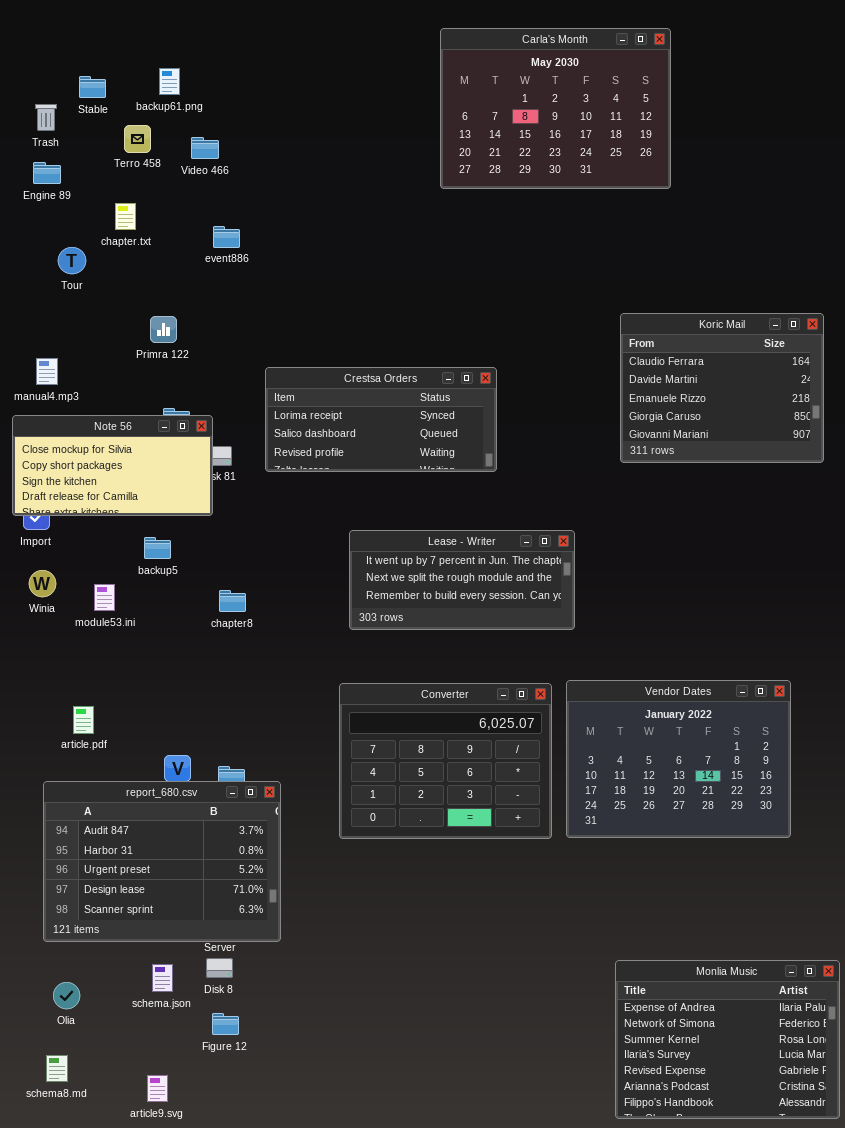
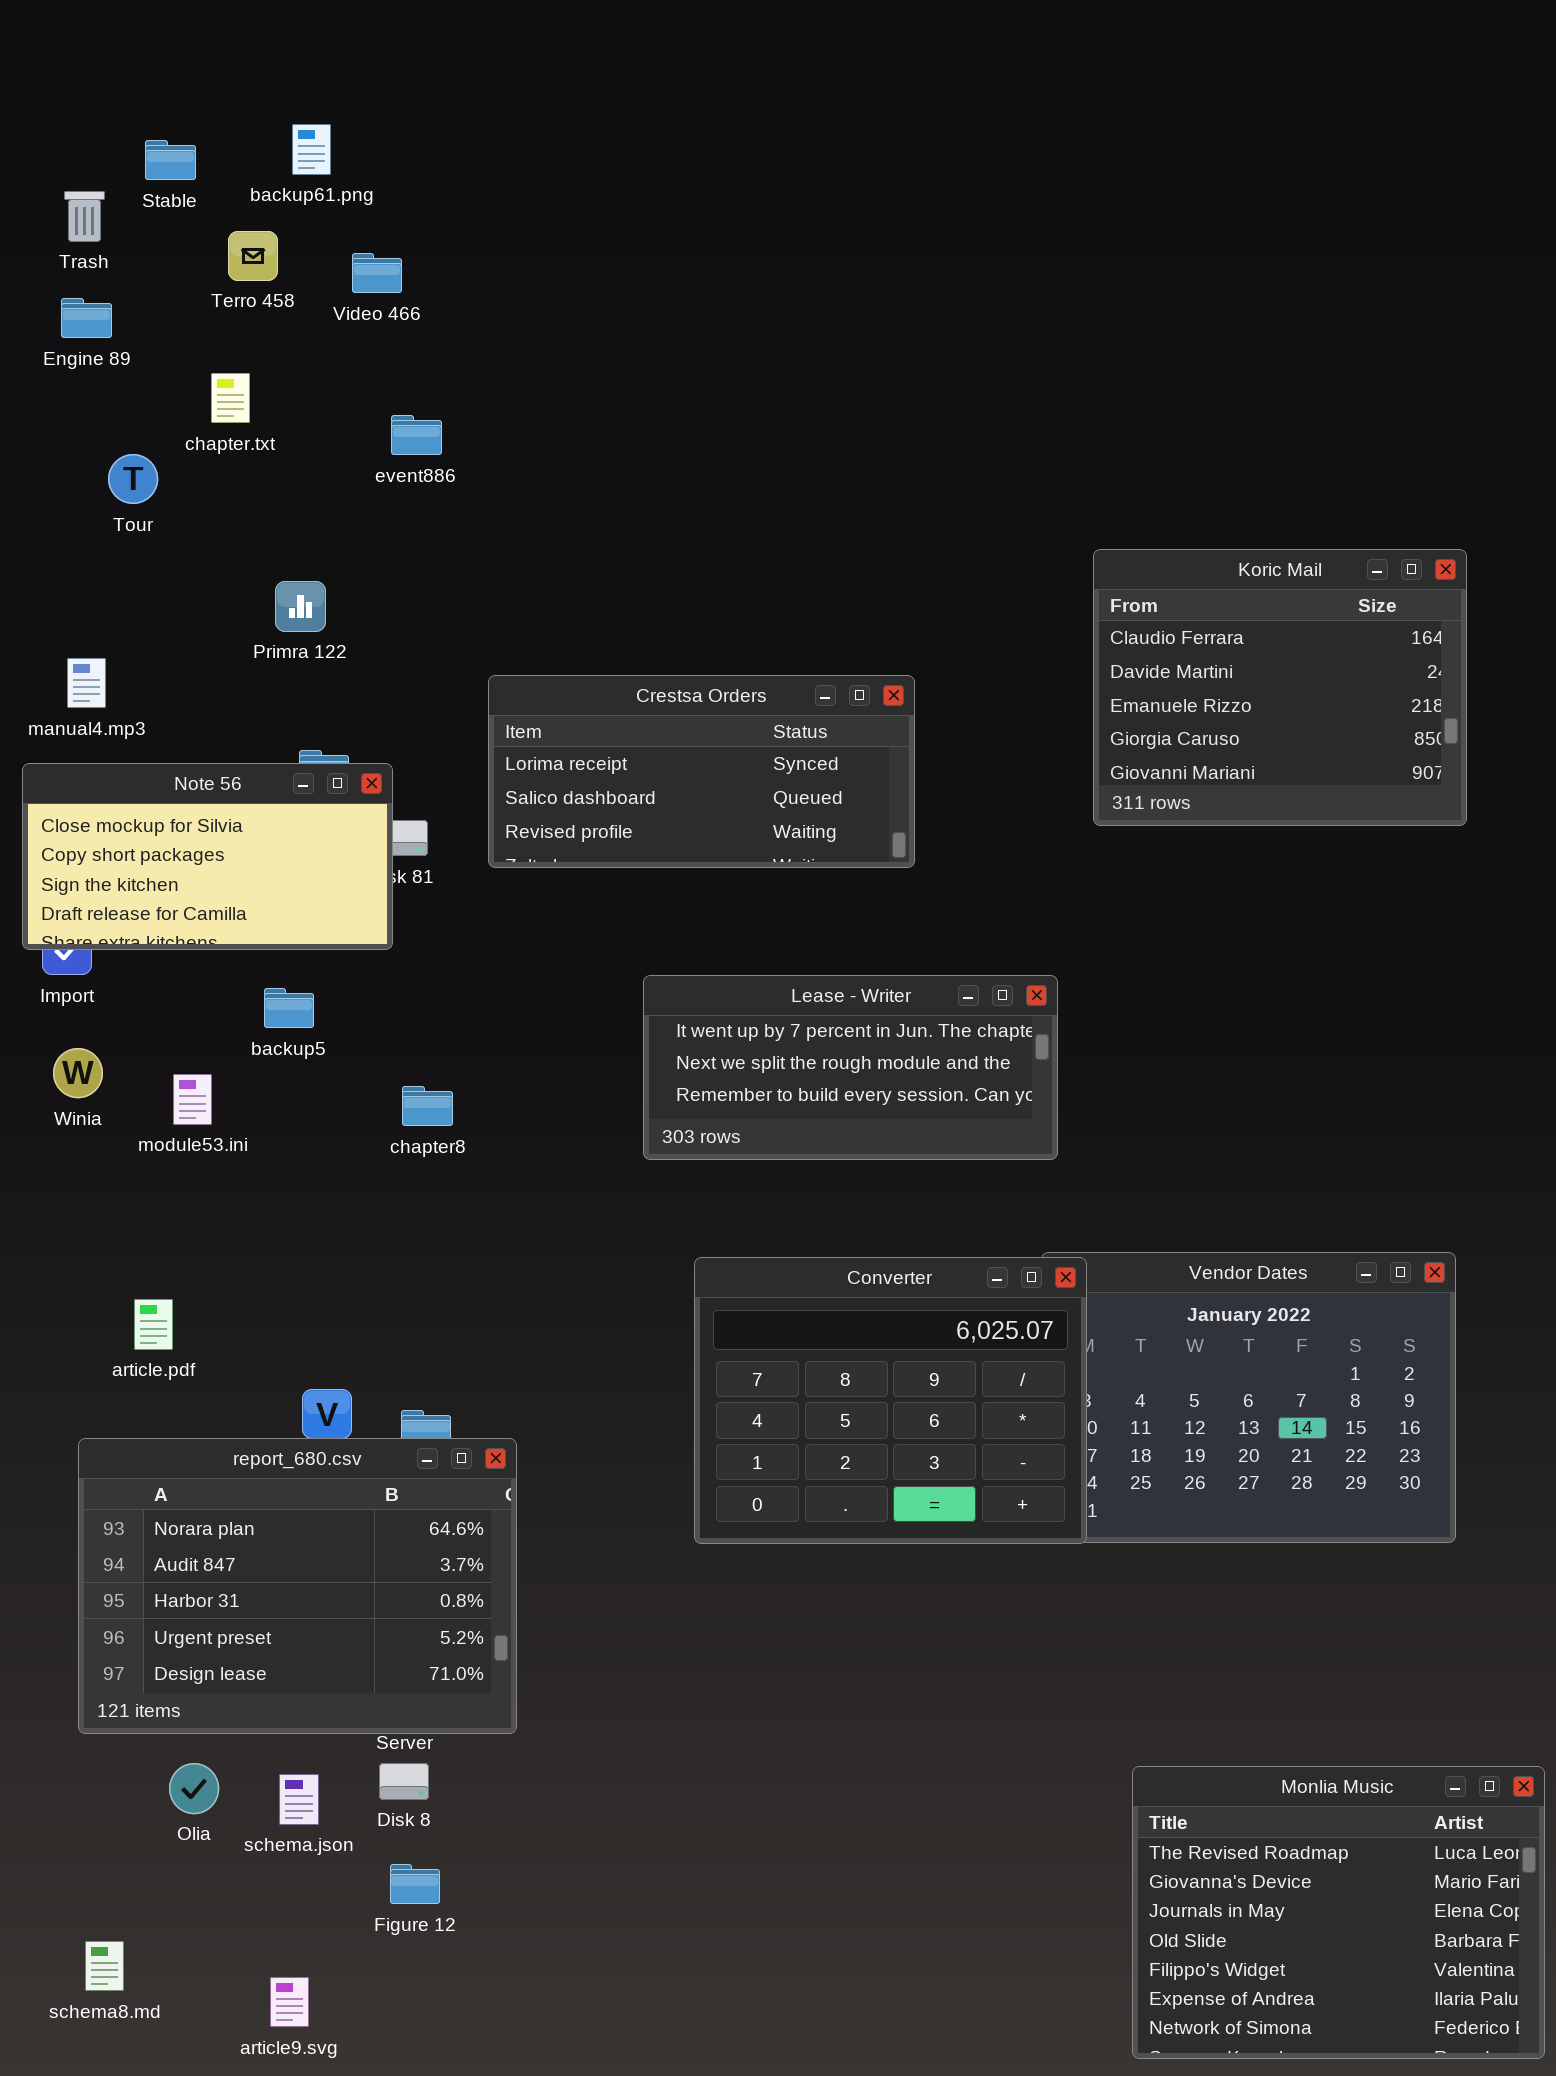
Carla's Month: [440,28,671,189] -> none, closed
Koric Mail: [620,313,824,463] -> [1093,549,1467,826], moved
Converter: [339,683,552,839] -> [694,1257,1087,1544], moved
report_680.csv: [43,781,281,942] -> [78,1438,517,1734], scrolled up 1 row
Monlia Music: [615,960,840,1119] -> [1132,1766,1545,2059], scrolled up 5 rows
Olia: [53,982,80,1009] -> [169,1763,219,1814], moved

